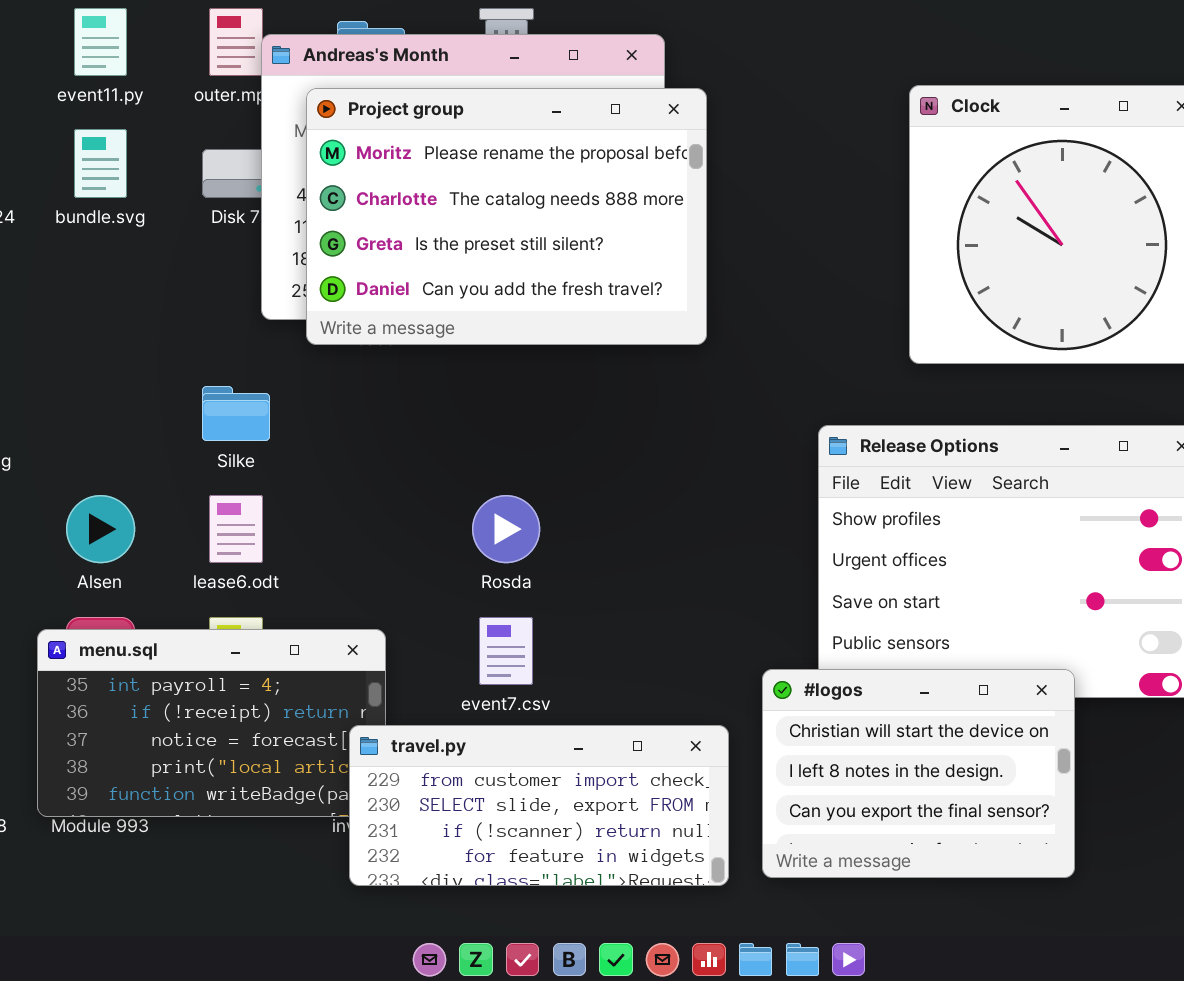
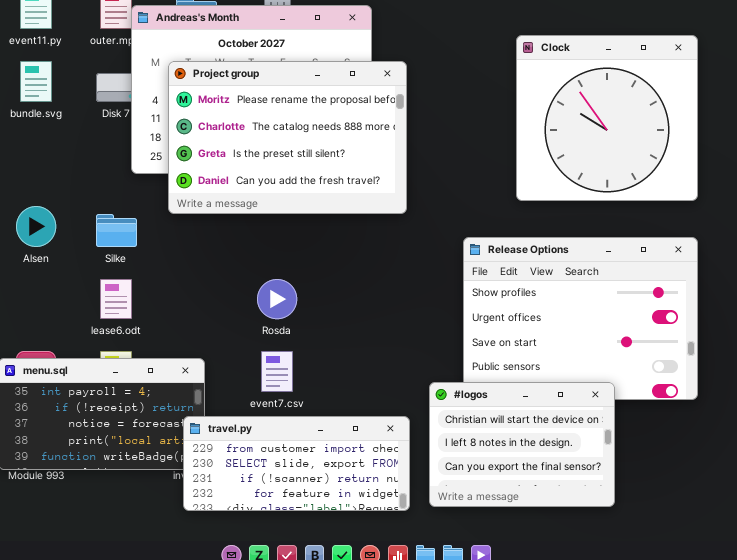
Project group: [306,88,707,345] -> [168,61,407,214], moved
Alsen: [66,495,135,563] -> [16,206,56,247], moved

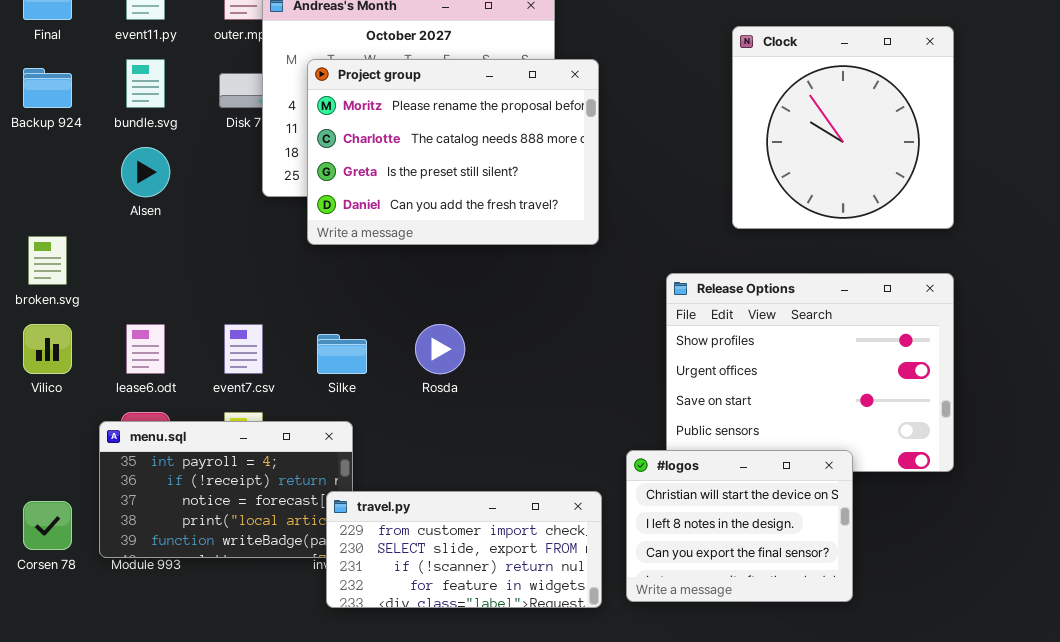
Alsen: [16,206,56,247] -> [121,147,170,197], moved
Silke: [96,214,137,247] -> [317,334,367,374], moved
lease6.odt: [100,279,132,319] -> [126,324,165,374], moved
event7.csv: [261,351,293,392] -> [224,324,263,374], moved

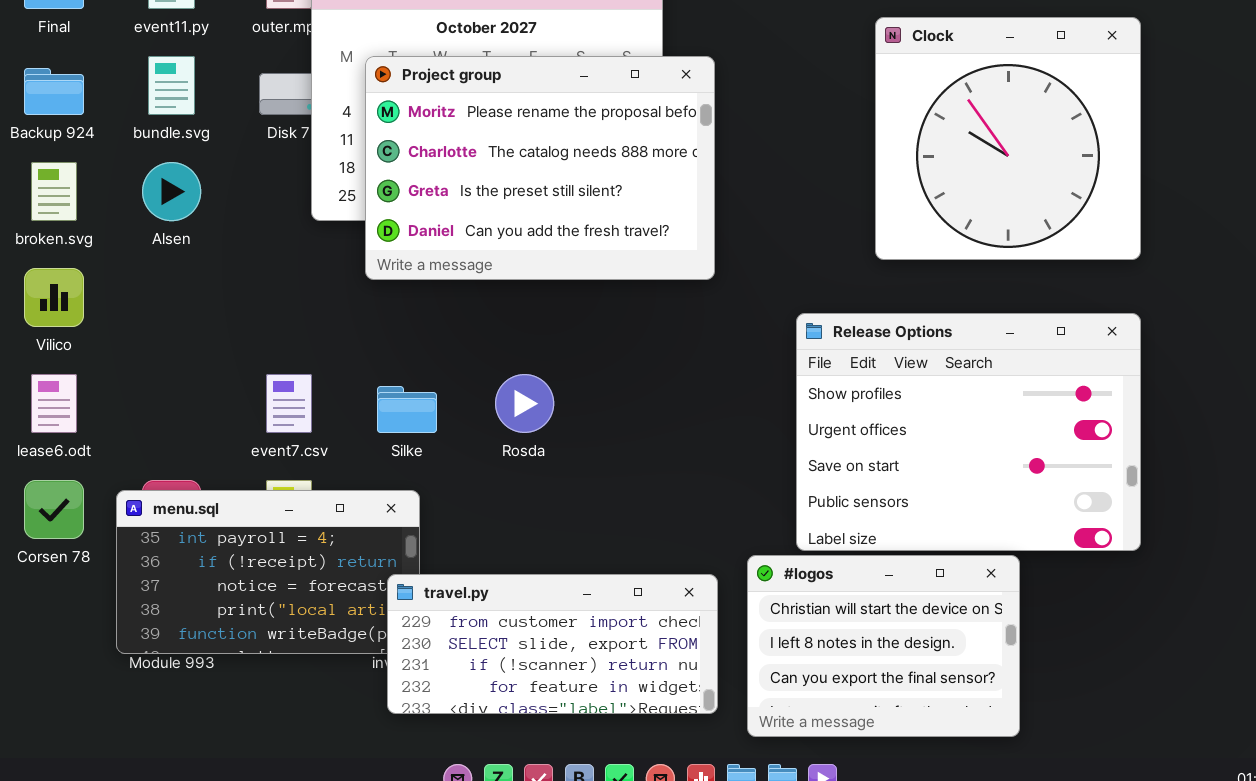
broken.svg: [28,236,67,285] -> [31,162,77,221], moved
Vilico: [23,324,72,374] -> [24,268,84,327], moved
lease6.odt: [126,324,165,374] -> [31,374,77,433], moved
#logos: [626,450,853,602] -> [747,555,1020,737], moved
Corsen 78: [23,501,72,550] -> [24,480,84,539], moved

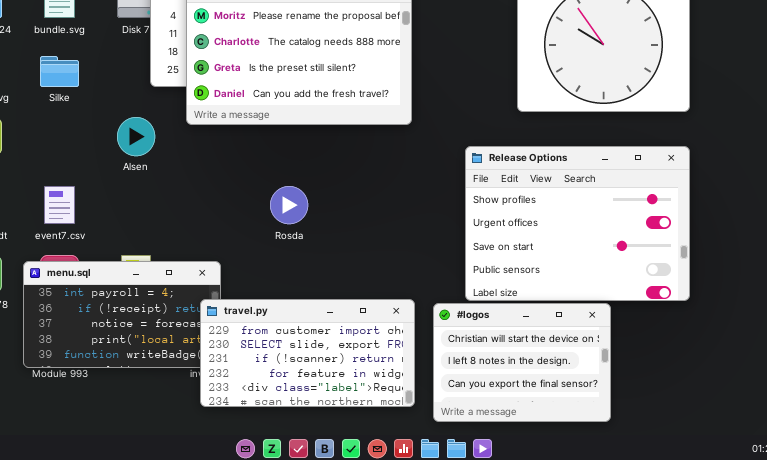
Alsen: [142,162,201,221] -> [117,117,155,156], moved
event7.csv: [266,374,312,433] -> [44,186,75,224], moved
Silke: [377,386,437,433] -> [40,56,79,87], moved
travel.py: [387,574,718,714] -> [200,299,415,407], resized

